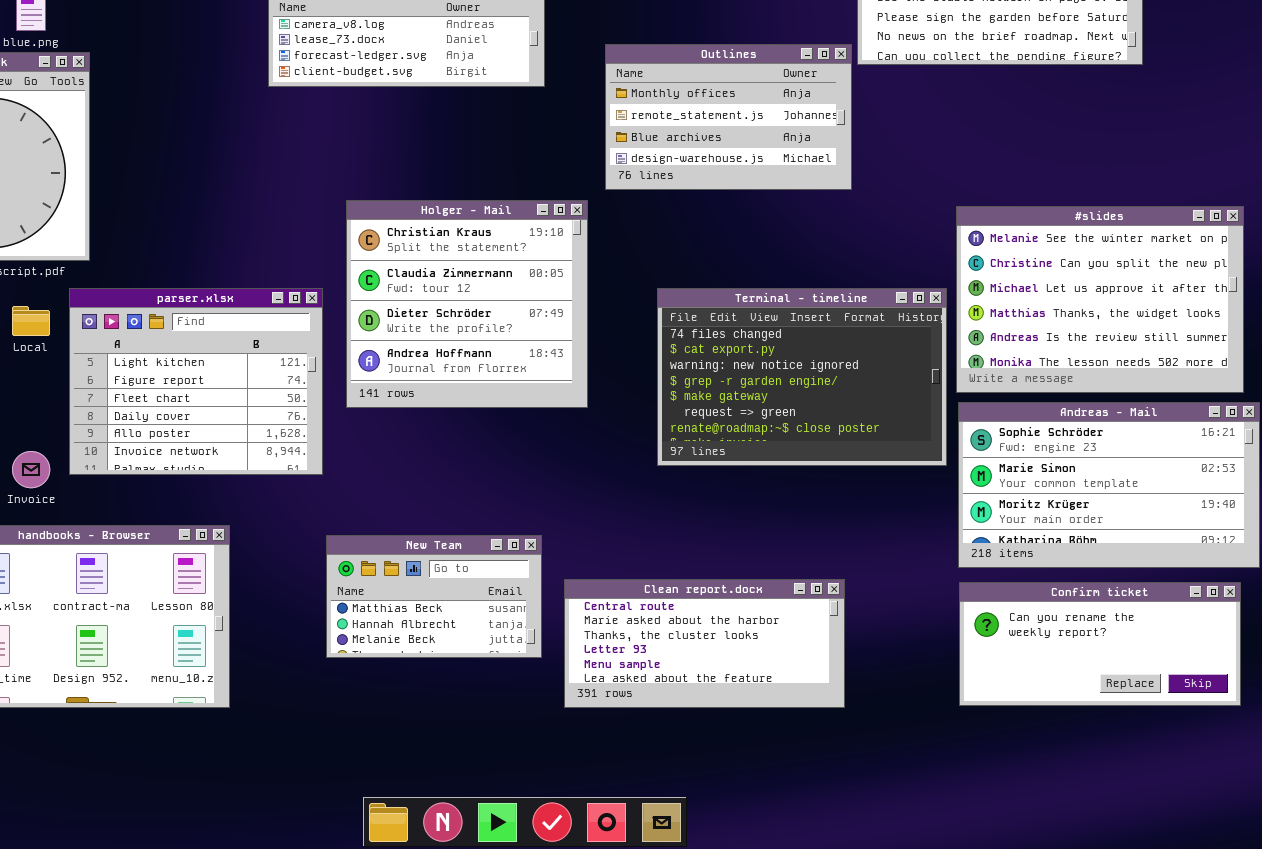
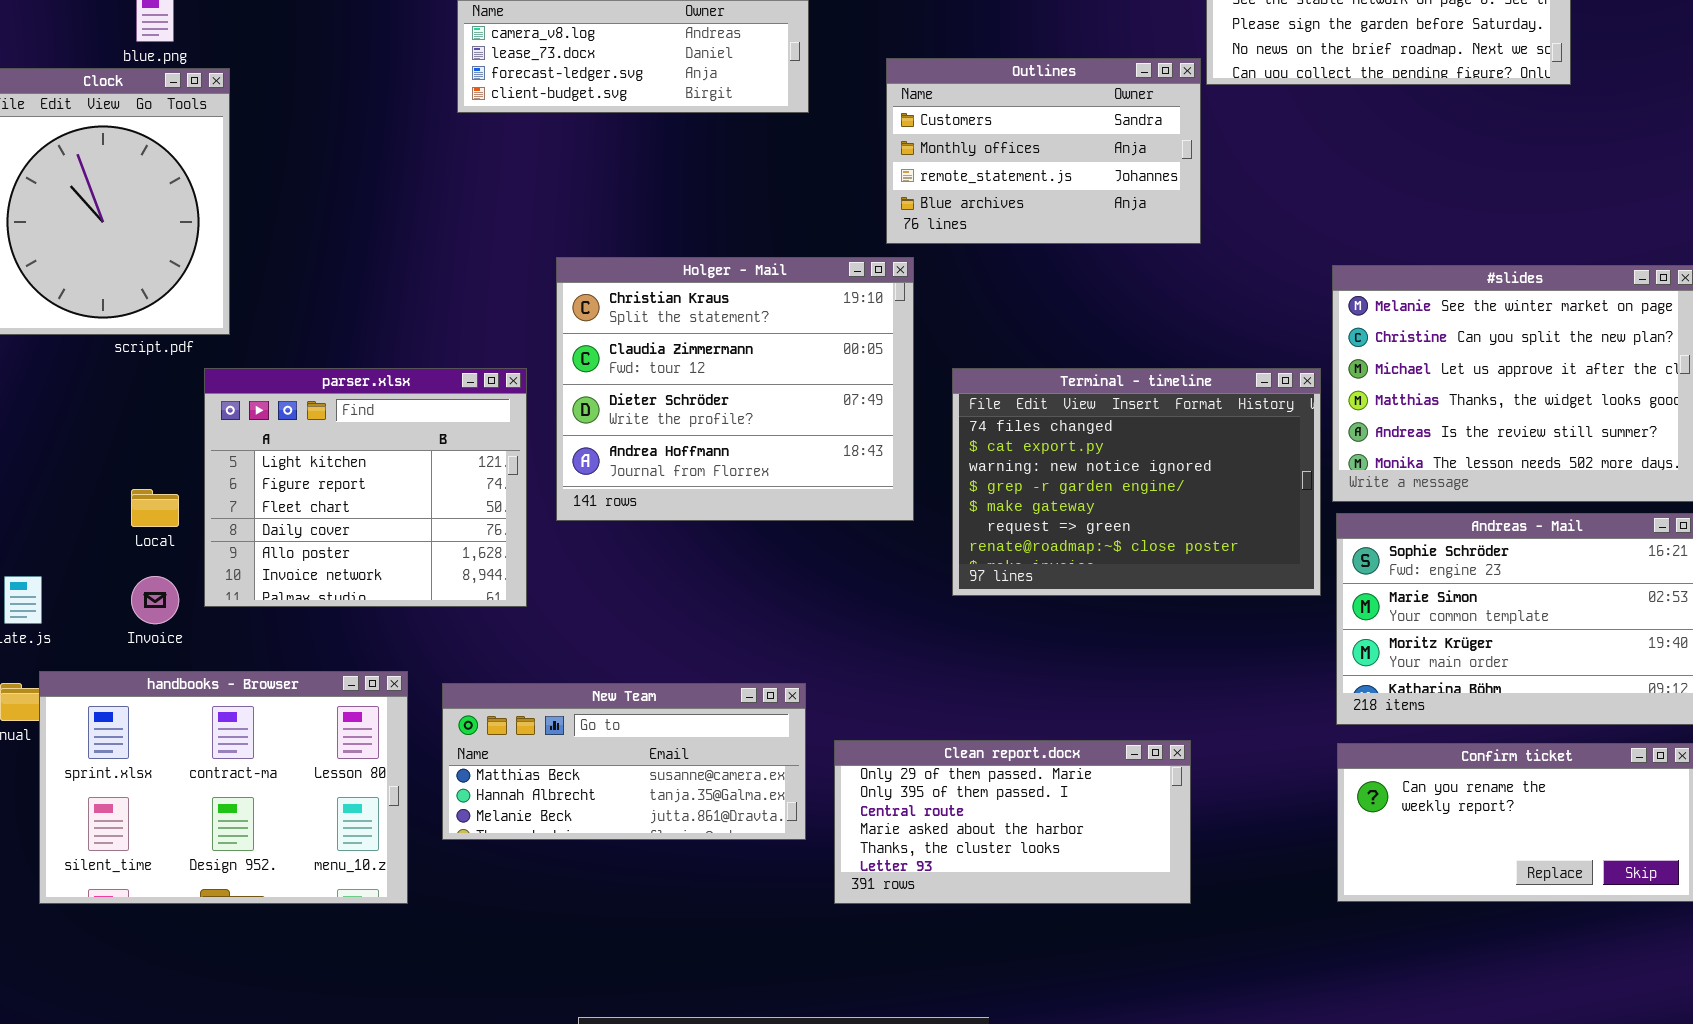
Outlines: [605,44,852,190] -> [886,58,1201,244], scrolled up 1 row
Holger - Mail: [346,200,588,408] -> [556,257,914,521], resized
Local: [12,306,50,336] -> [131,489,179,527], moved
New Team: [326,535,542,658] -> [442,683,806,840], resized
Clean report.docx: [564,579,845,708] -> [834,740,1191,904], scrolled up 2 rows

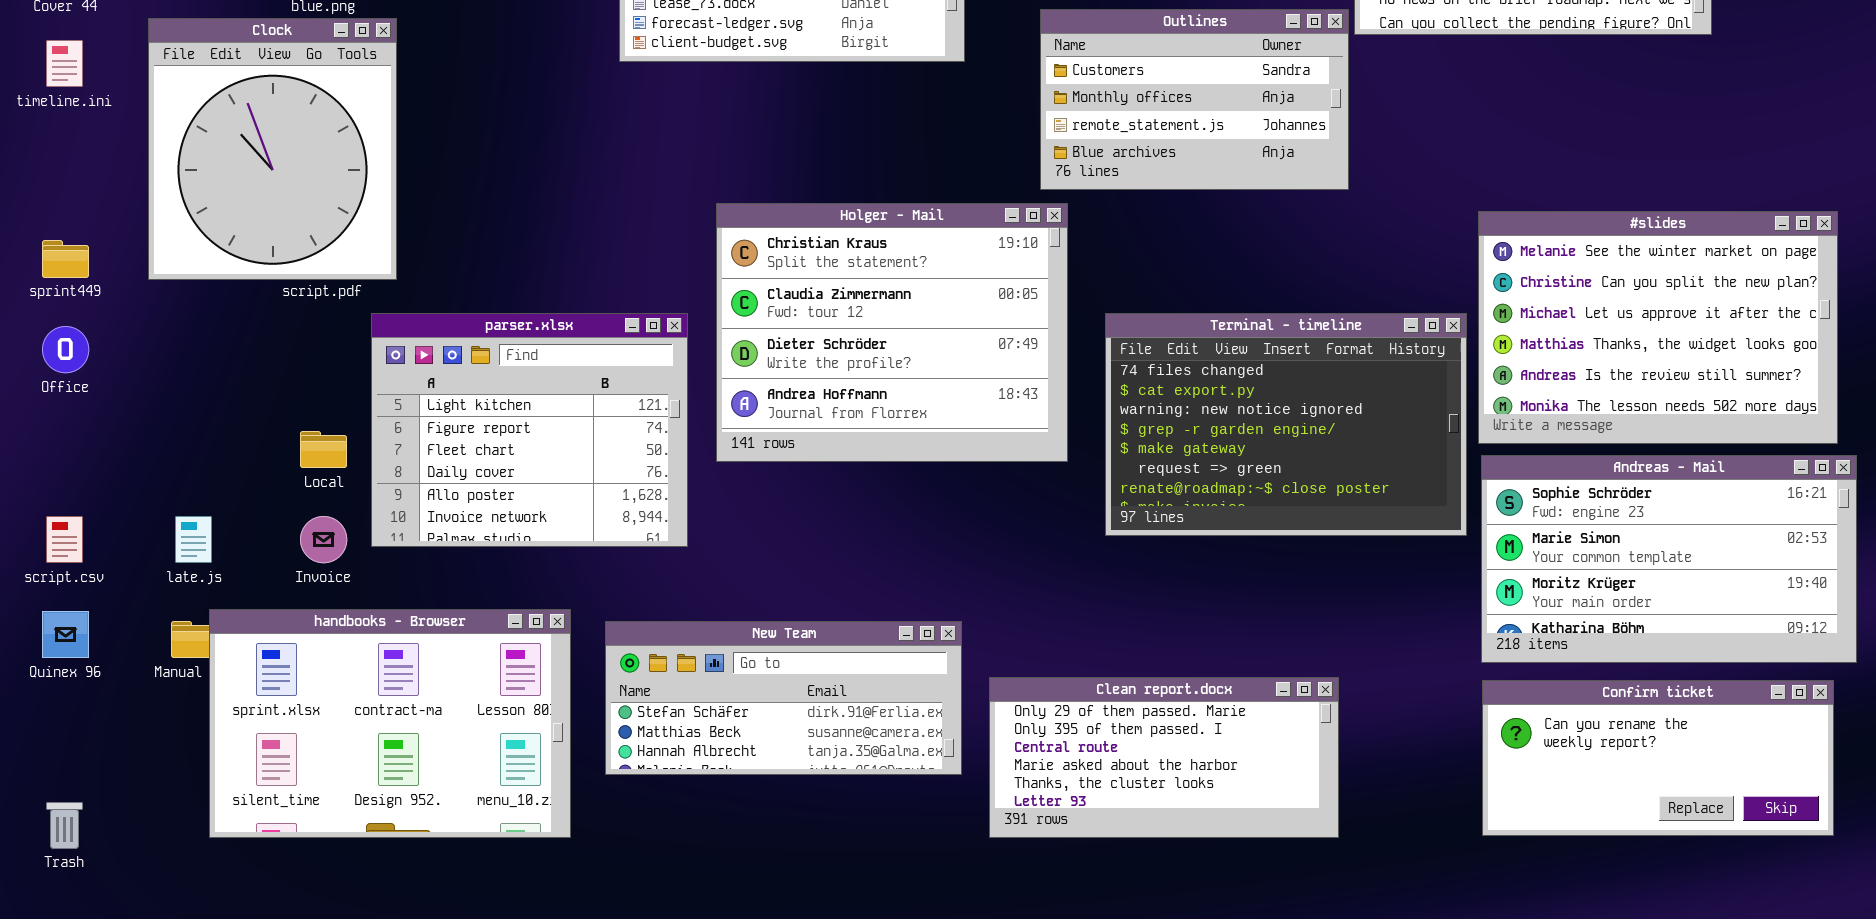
New Team: [442,683,806,840] -> [605,621,962,775], scrolled up 1 row

